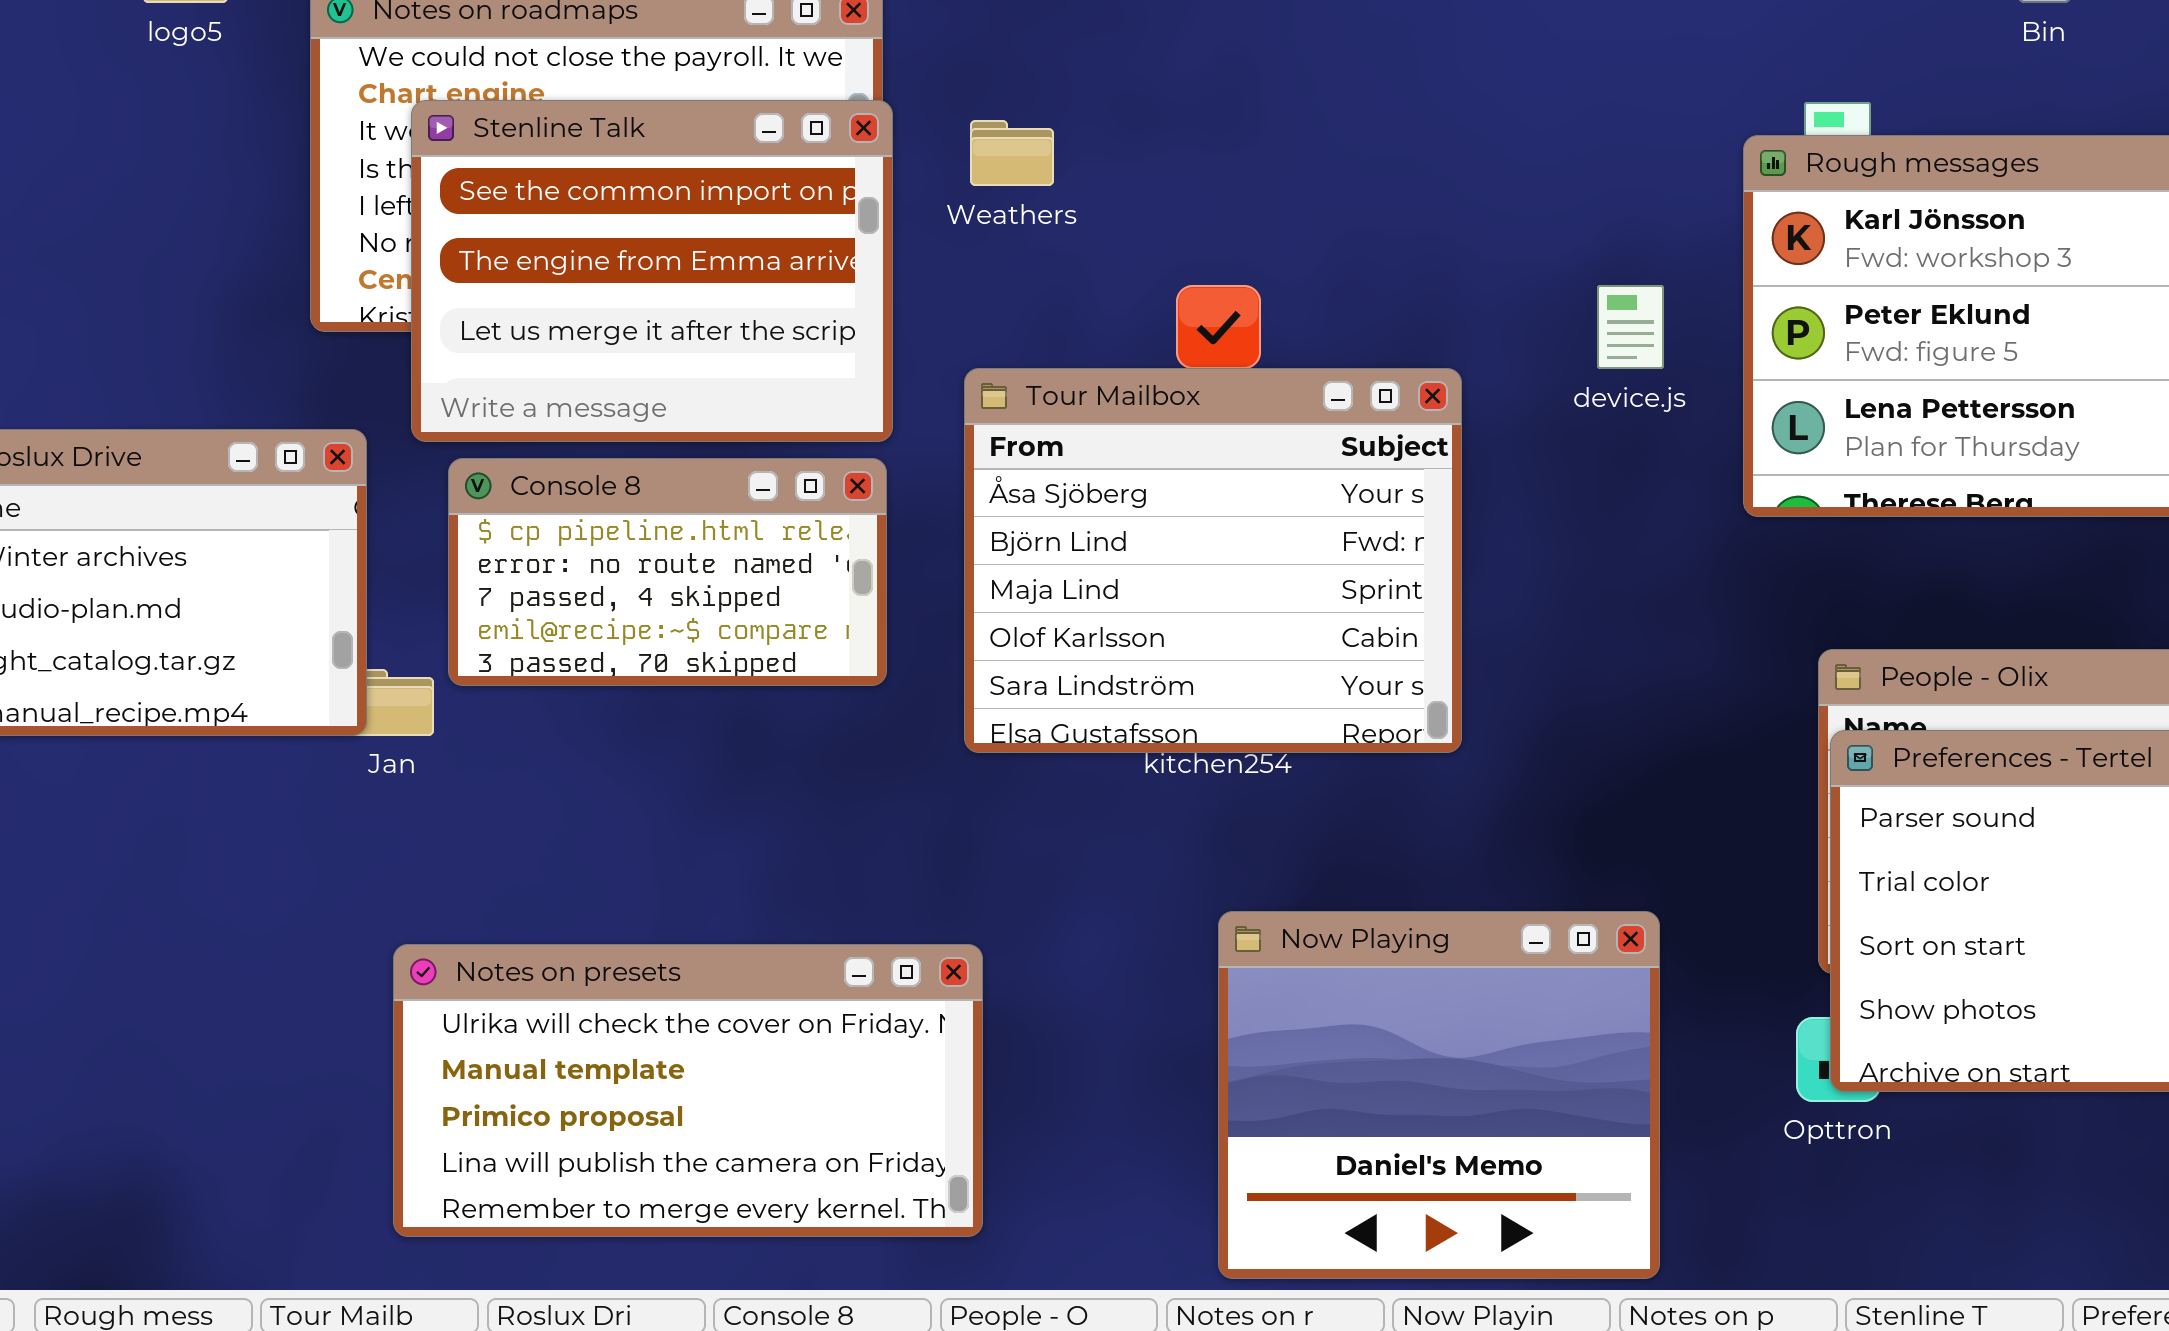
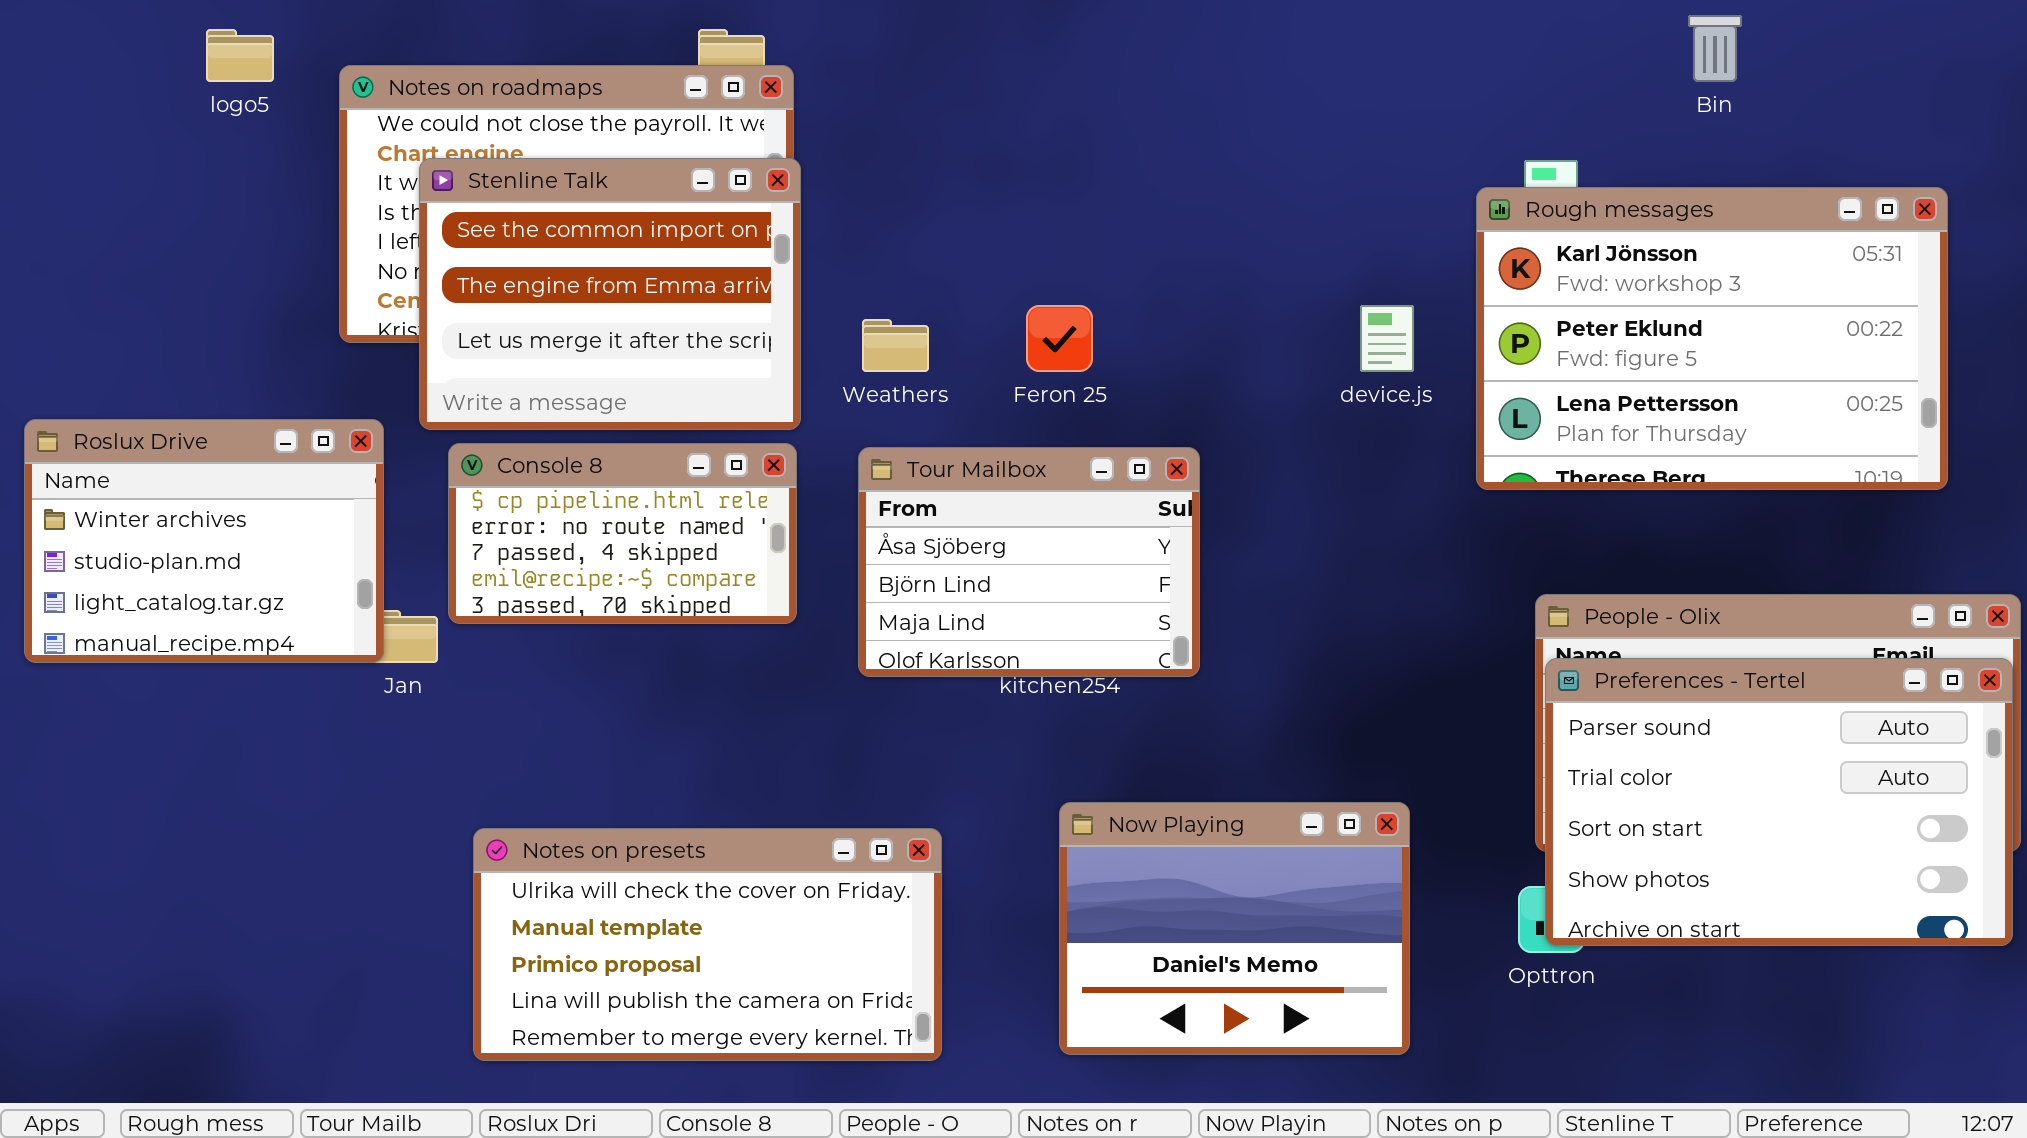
Weathers: [970,120,1054,186] -> [862,319,929,372], moved
Tour Mailbox: [964,368,1462,753] -> [858,447,1200,677], resized
Now Playing: [1218,911,1660,1279] -> [1059,802,1410,1055], resized
Notes on presets: [393,944,983,1237] -> [473,828,942,1061], moved

